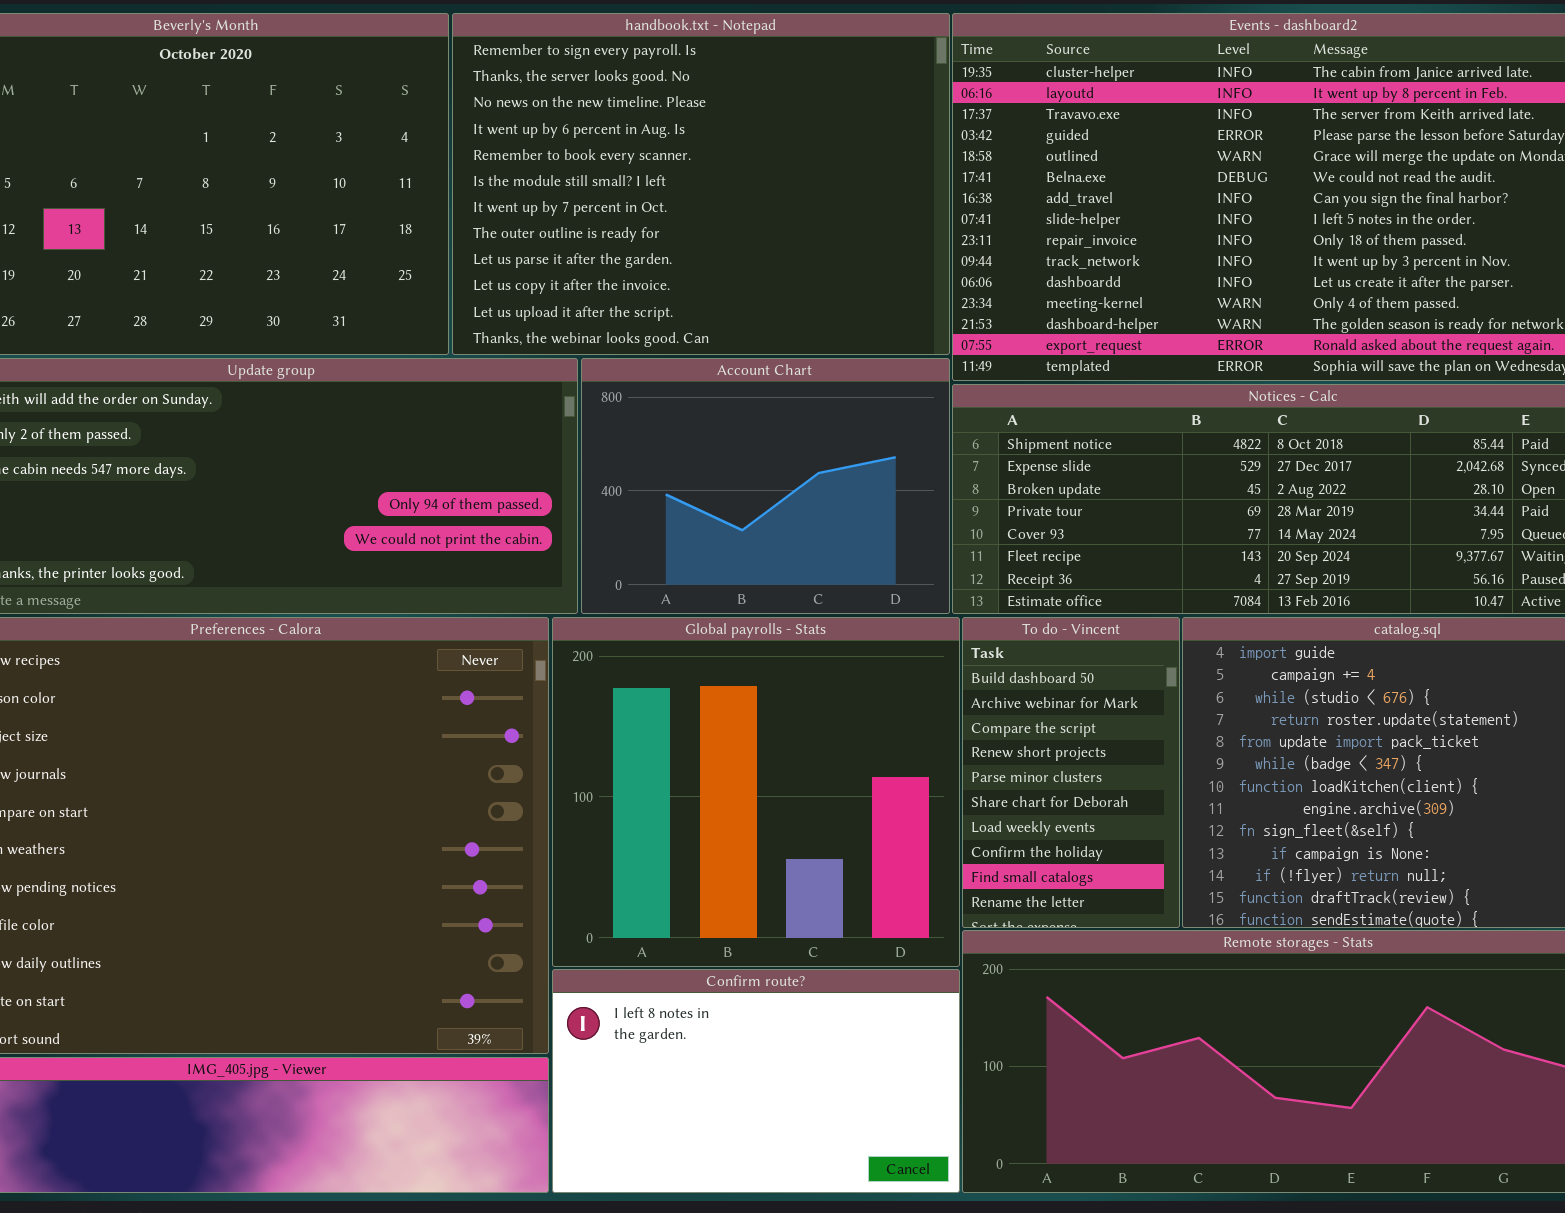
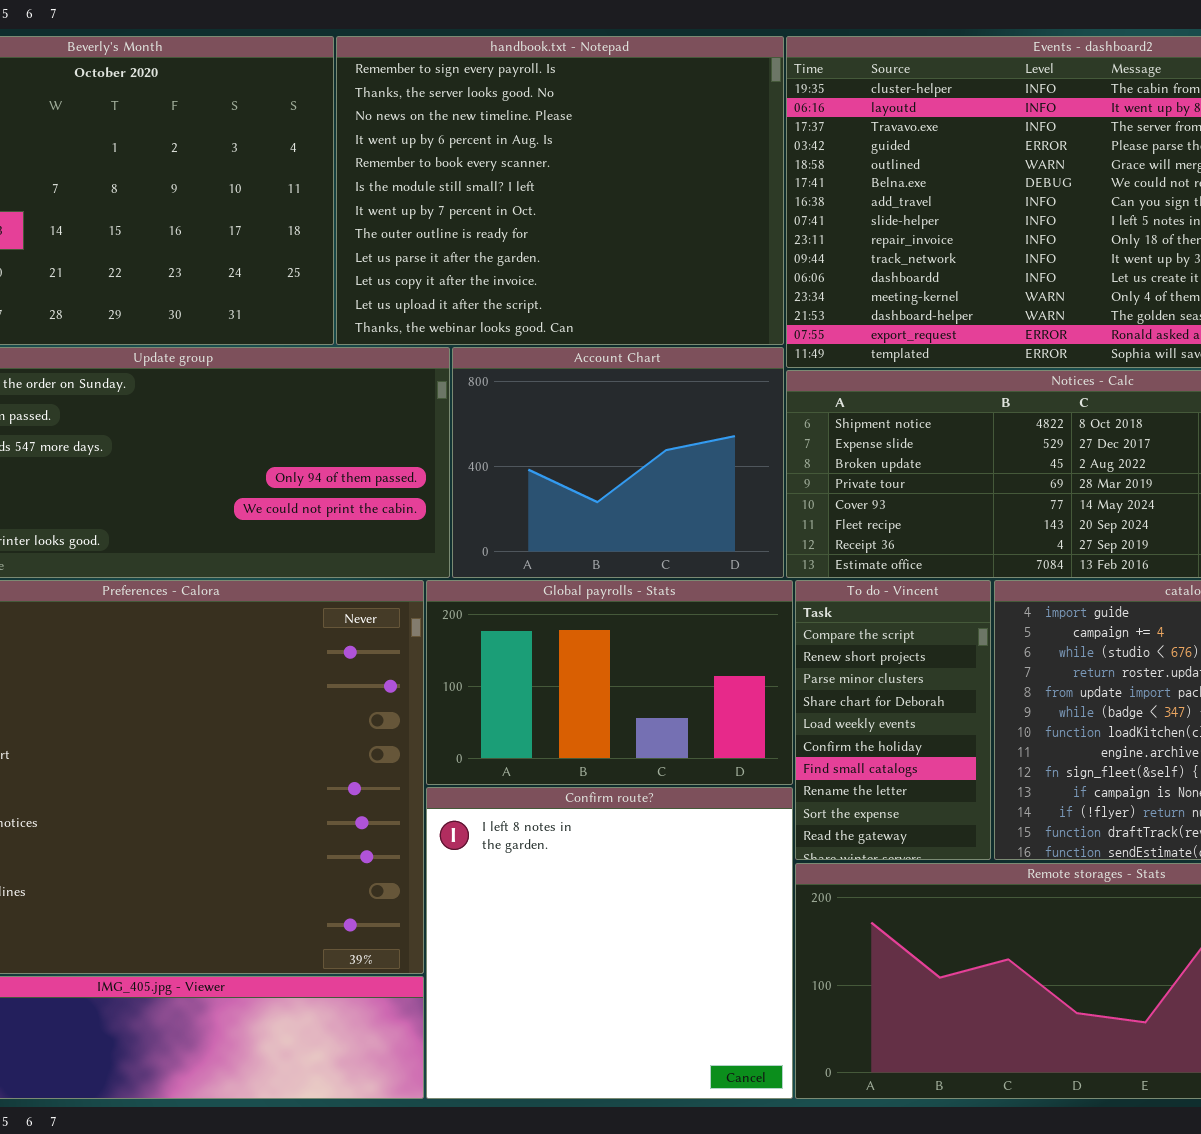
Global payrolls - Stats: [552,617,960,967] -> [426,580,793,785], resized
To do - Vincent: [962,617,1180,928] -> [795,580,991,860], scrolled down 2 rows
Confirm route?: [552,969,960,1193] -> [426,787,793,1099], resized

